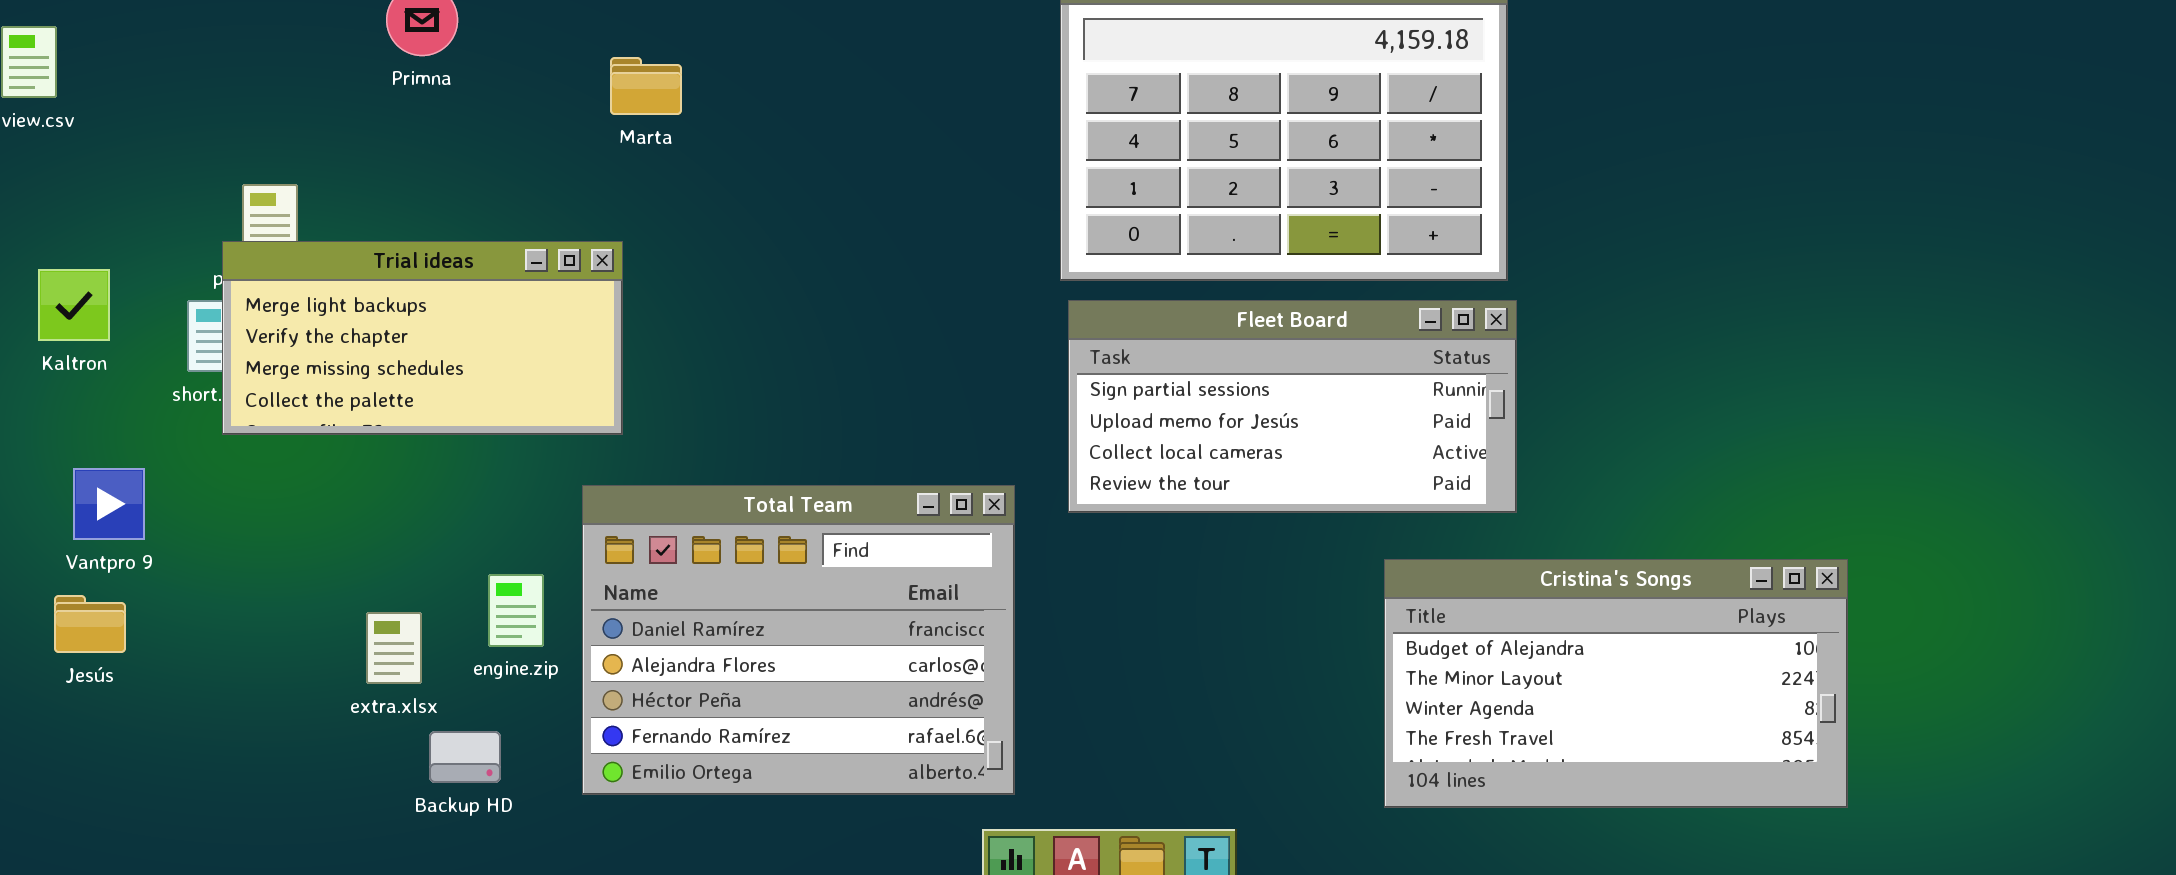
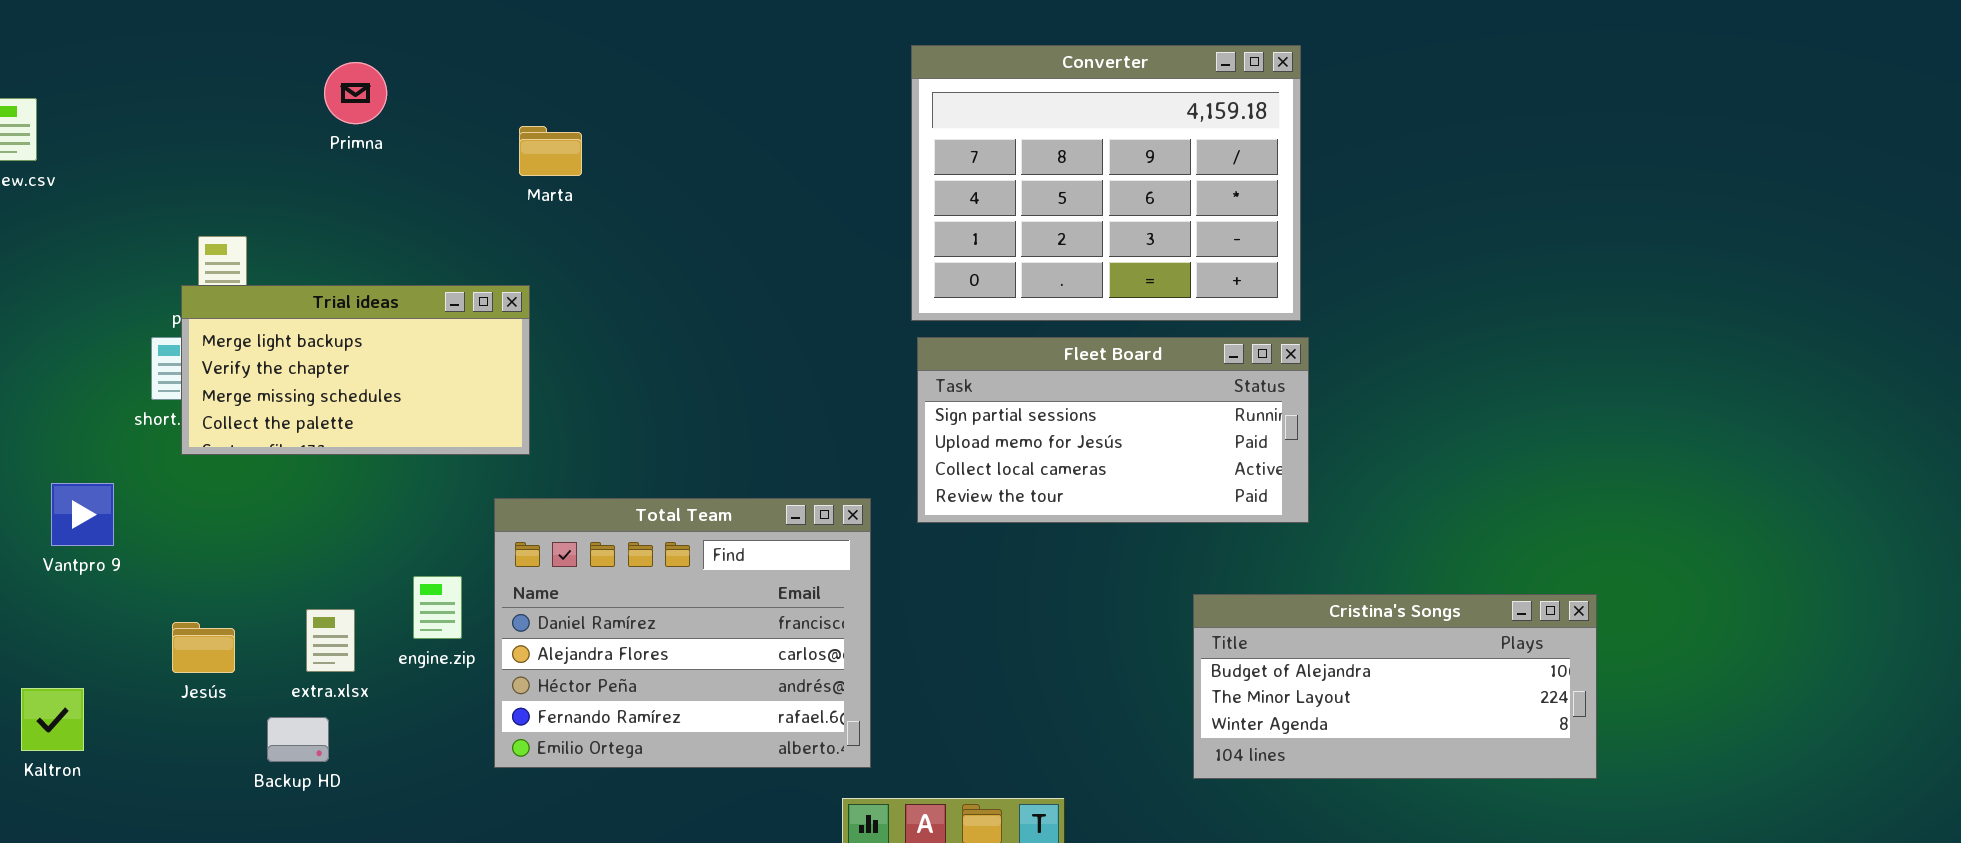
Kaltron: [38,269,110,341] -> [21,688,84,751], moved
Cristina's Songs: [1384,559,1848,808] -> [1193,594,1597,779], resized
Jesús: [54,595,126,653] -> [172,622,235,673], moved
Backup HD: [429,731,501,783] -> [267,717,329,762], moved

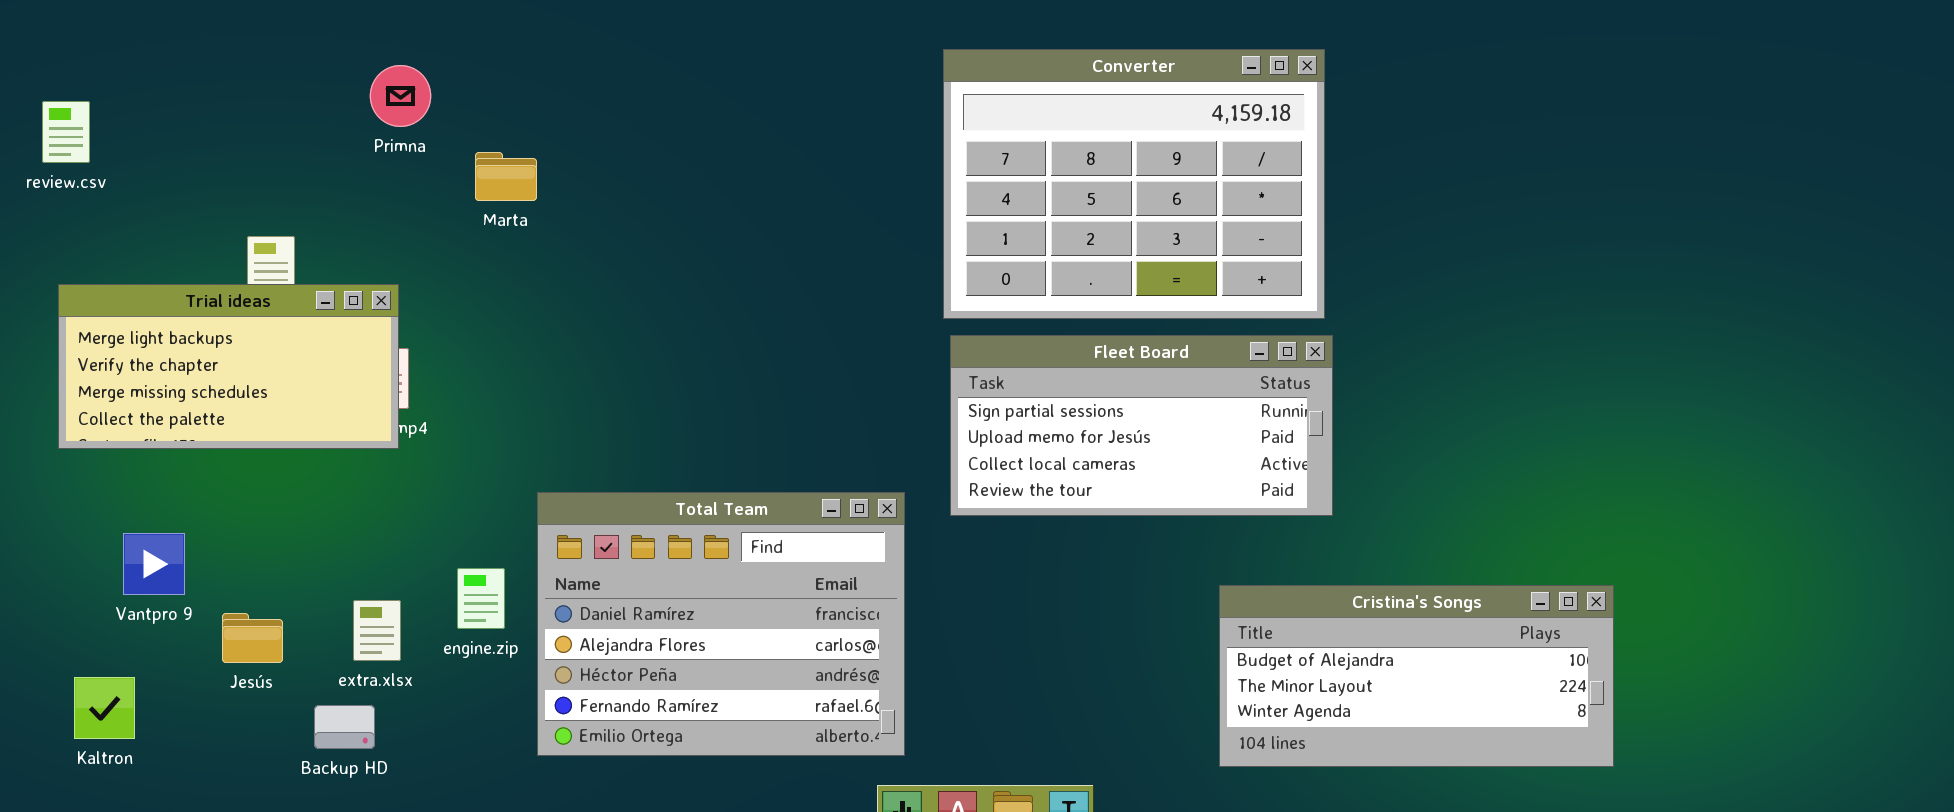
Marta: [519,126,582,176] -> [475,152,537,201], moved
Trial ideas: [181,285,530,455] -> [58,284,399,449], moved
Vantpro 9: [51,483,114,546] -> [123,533,185,595], moved

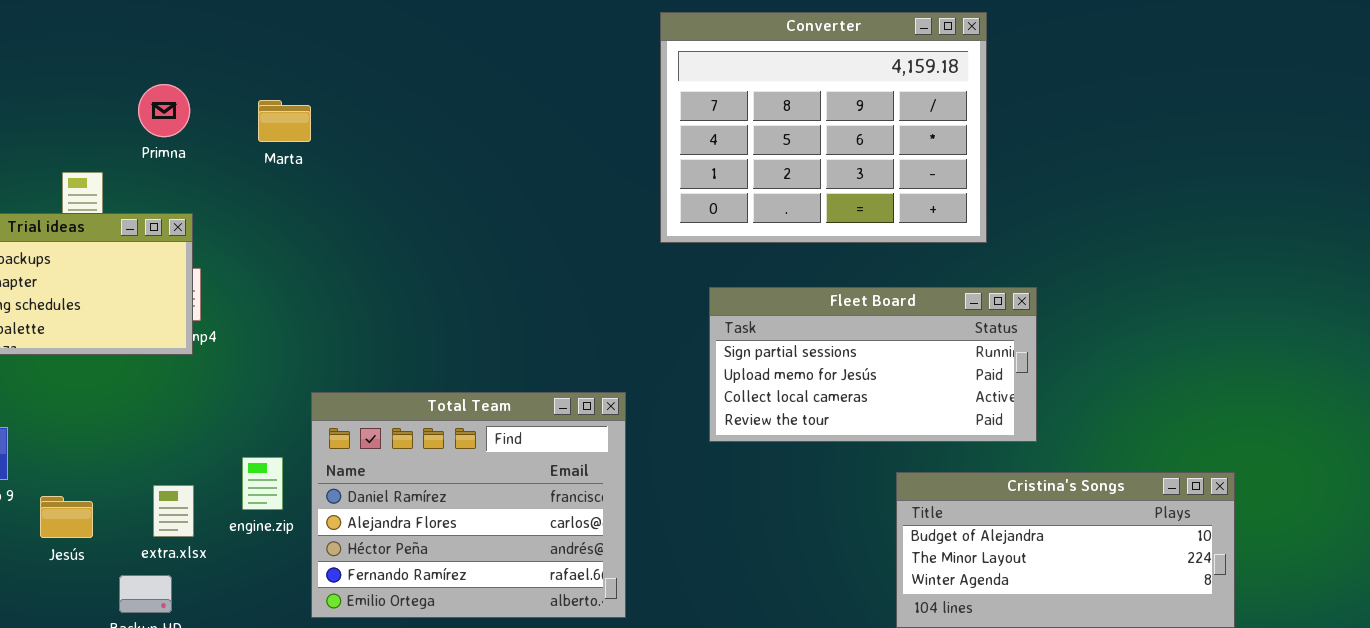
Primna: [370,65,431,127] -> [138,84,190,137], moved
Fleet Board: [950,335,1333,516] -> [709,287,1037,442], moved

